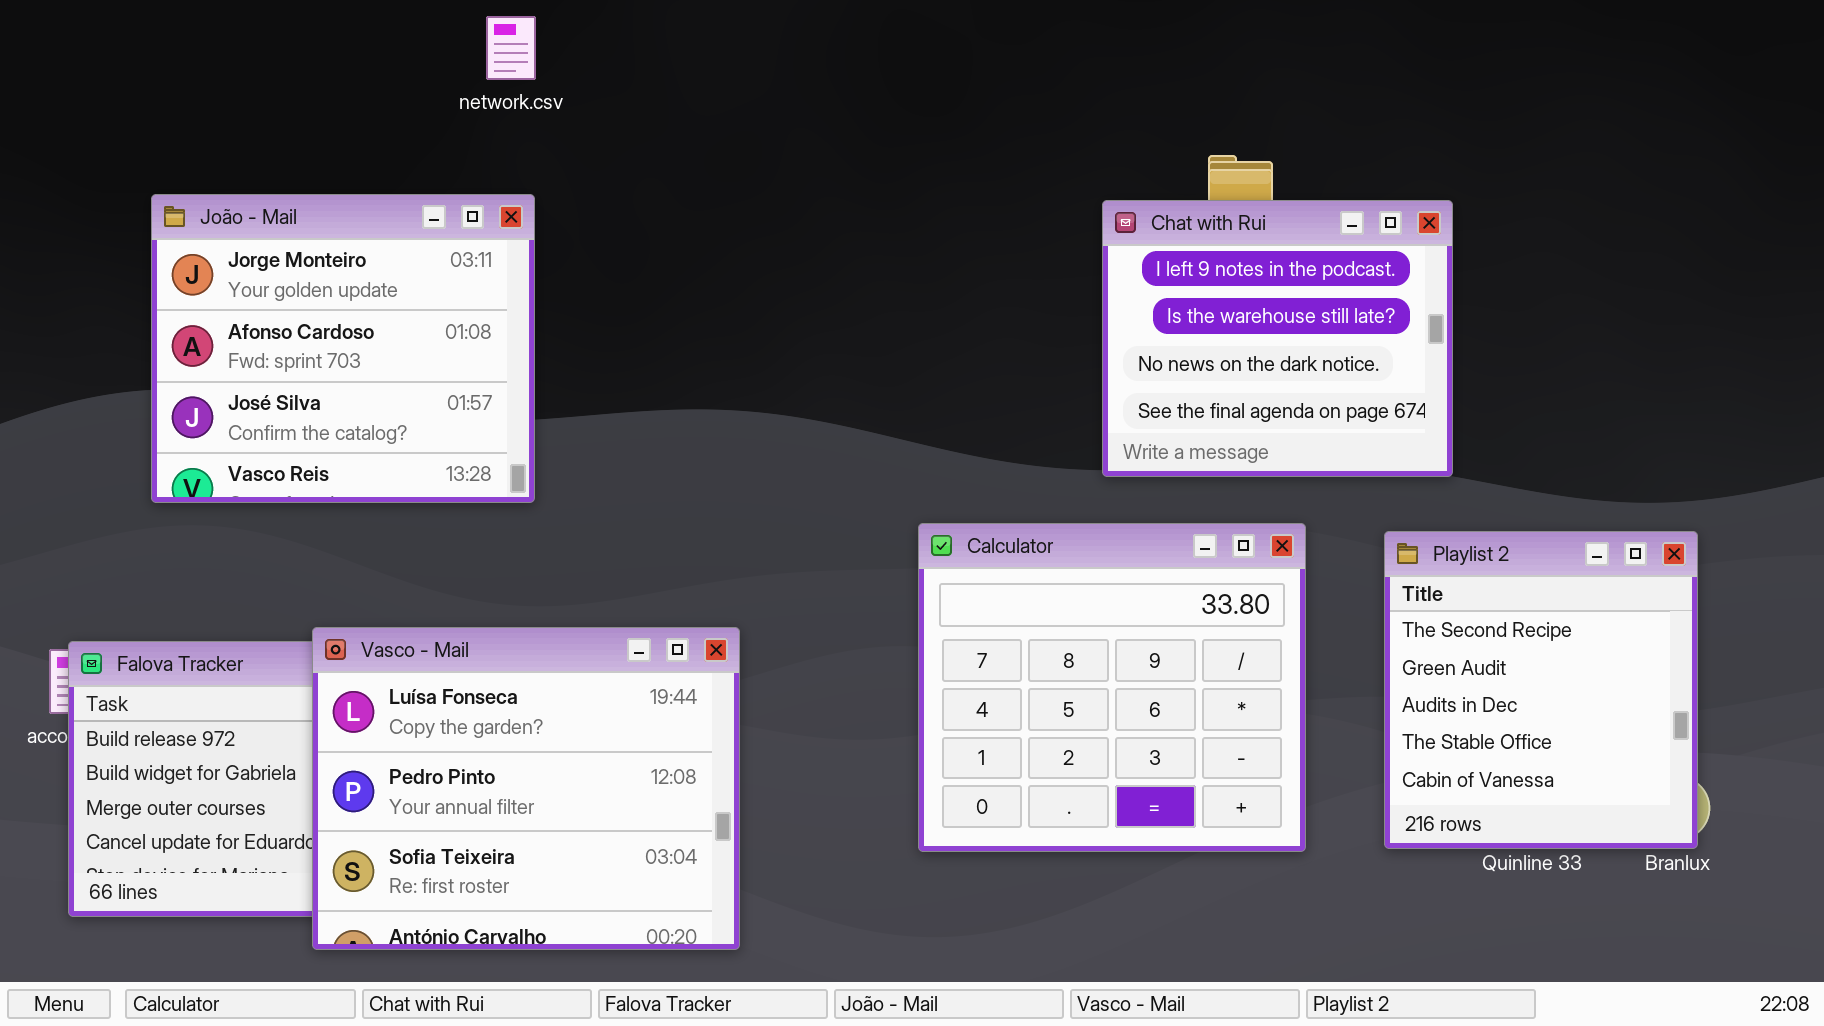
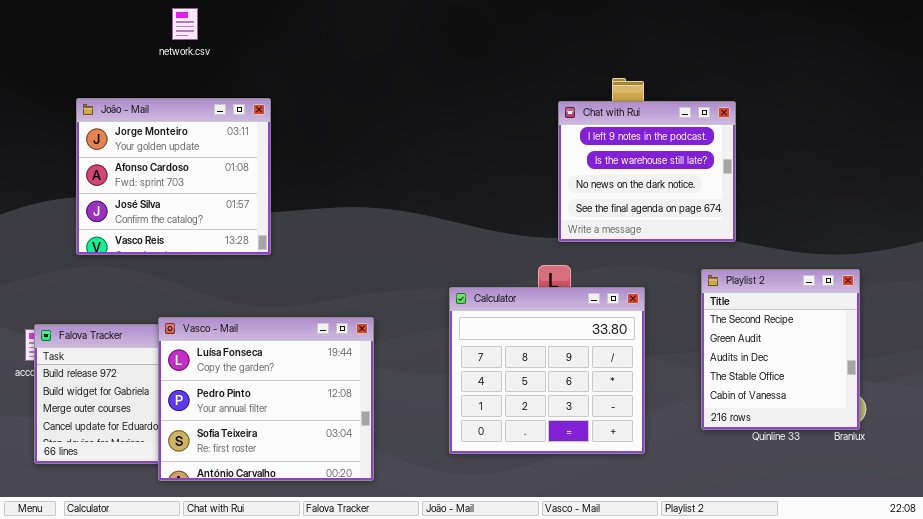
network.csv: [486,16,536,80] -> [172,8,198,40], moved
Calculator: [918,523,1306,852] -> [449,287,645,454], moved

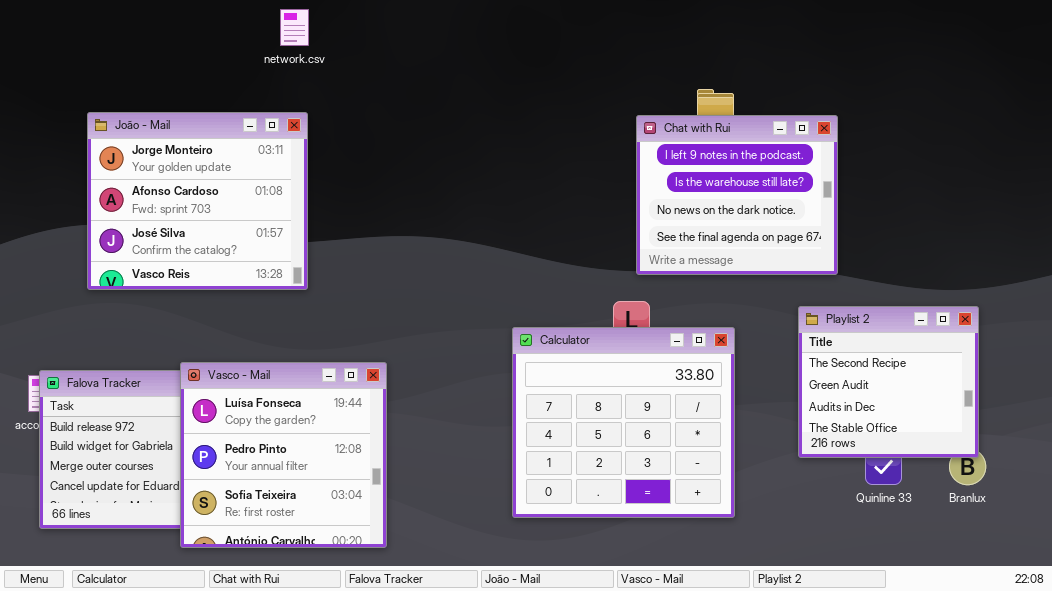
network.csv: [172,8,198,40] -> [280,9,309,46], moved
Playlist 2: [701,269,860,430] -> [798,306,979,458], resized
Vasco - Mail: [158,317,374,481] -> [180,362,387,548], resized

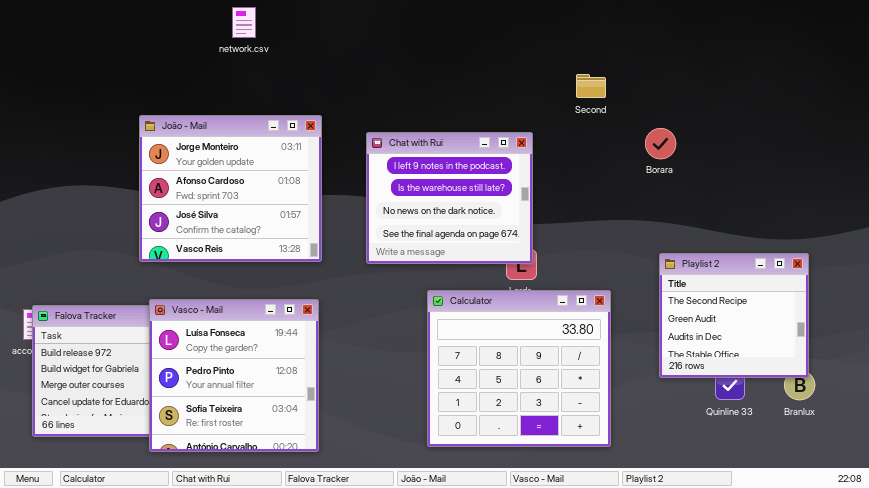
João - Mail: [87,112,308,290] -> [139,115,322,262], moved
Chat with Rui: [636,115,838,275] -> [366,132,533,264], moved
Calculator: [512,327,735,518] -> [427,290,611,447], moved

